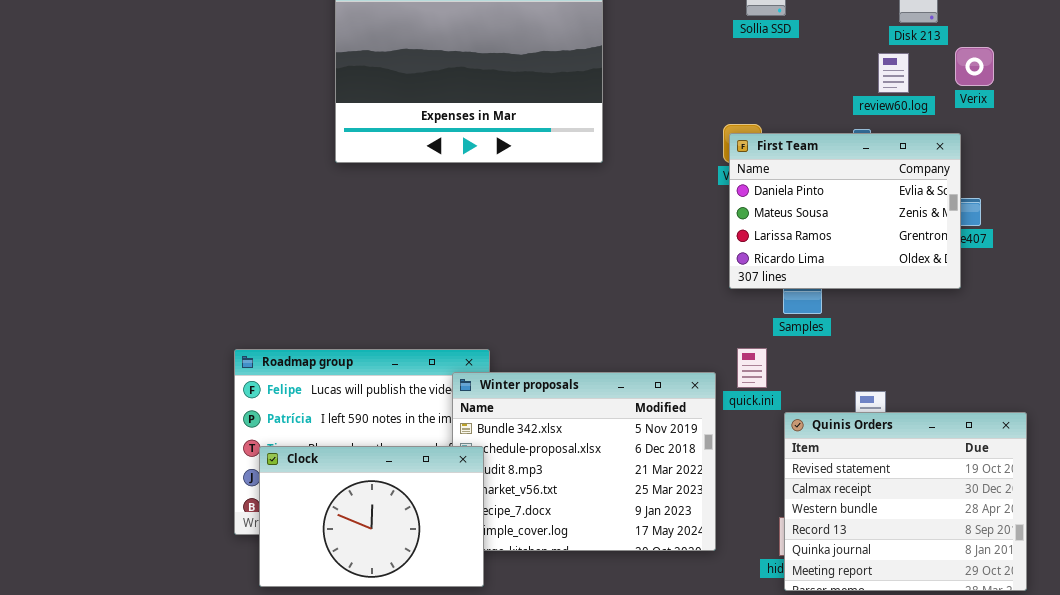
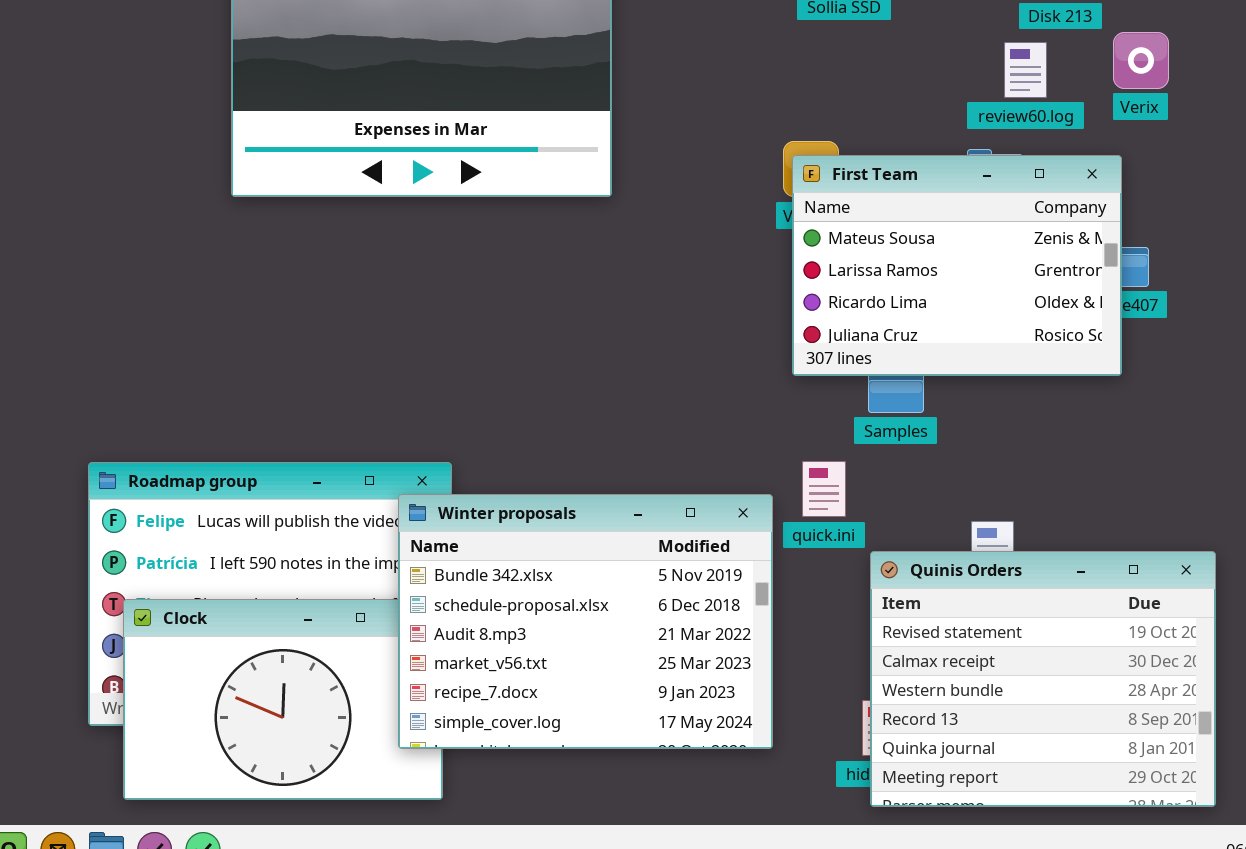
First Team: [729,133,961,289] -> [792,155,1122,376], scrolled down 1 row
Winter proposals: [452,372,716,551] -> [398,494,773,749], raised

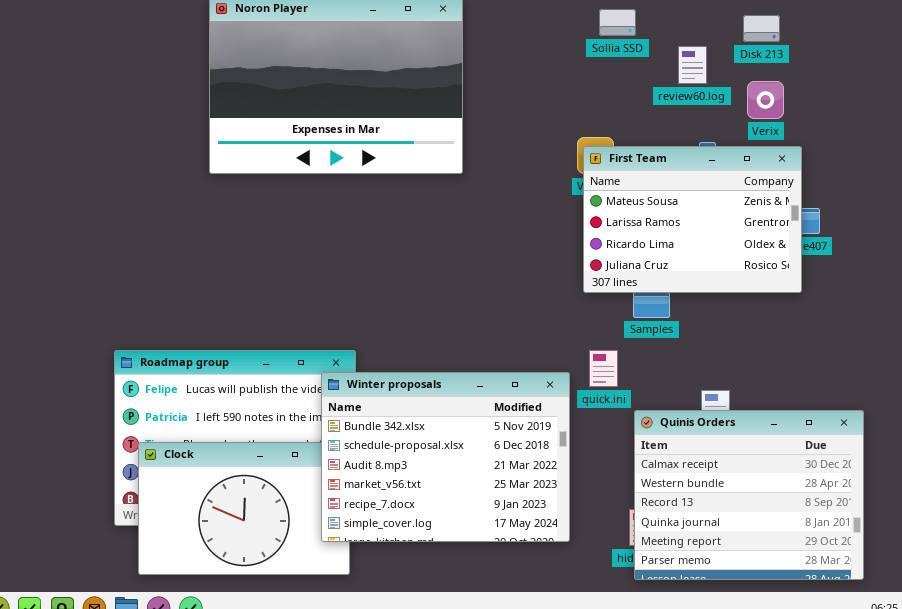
Verix: [1113,32,1169,89] -> [747,81,784,119], moved
review60.log: [1004,42,1047,98] -> [678,46,707,84], moved
Quinis Orders: [870,551,1216,807] -> [634,410,864,580], scrolled down 1 row

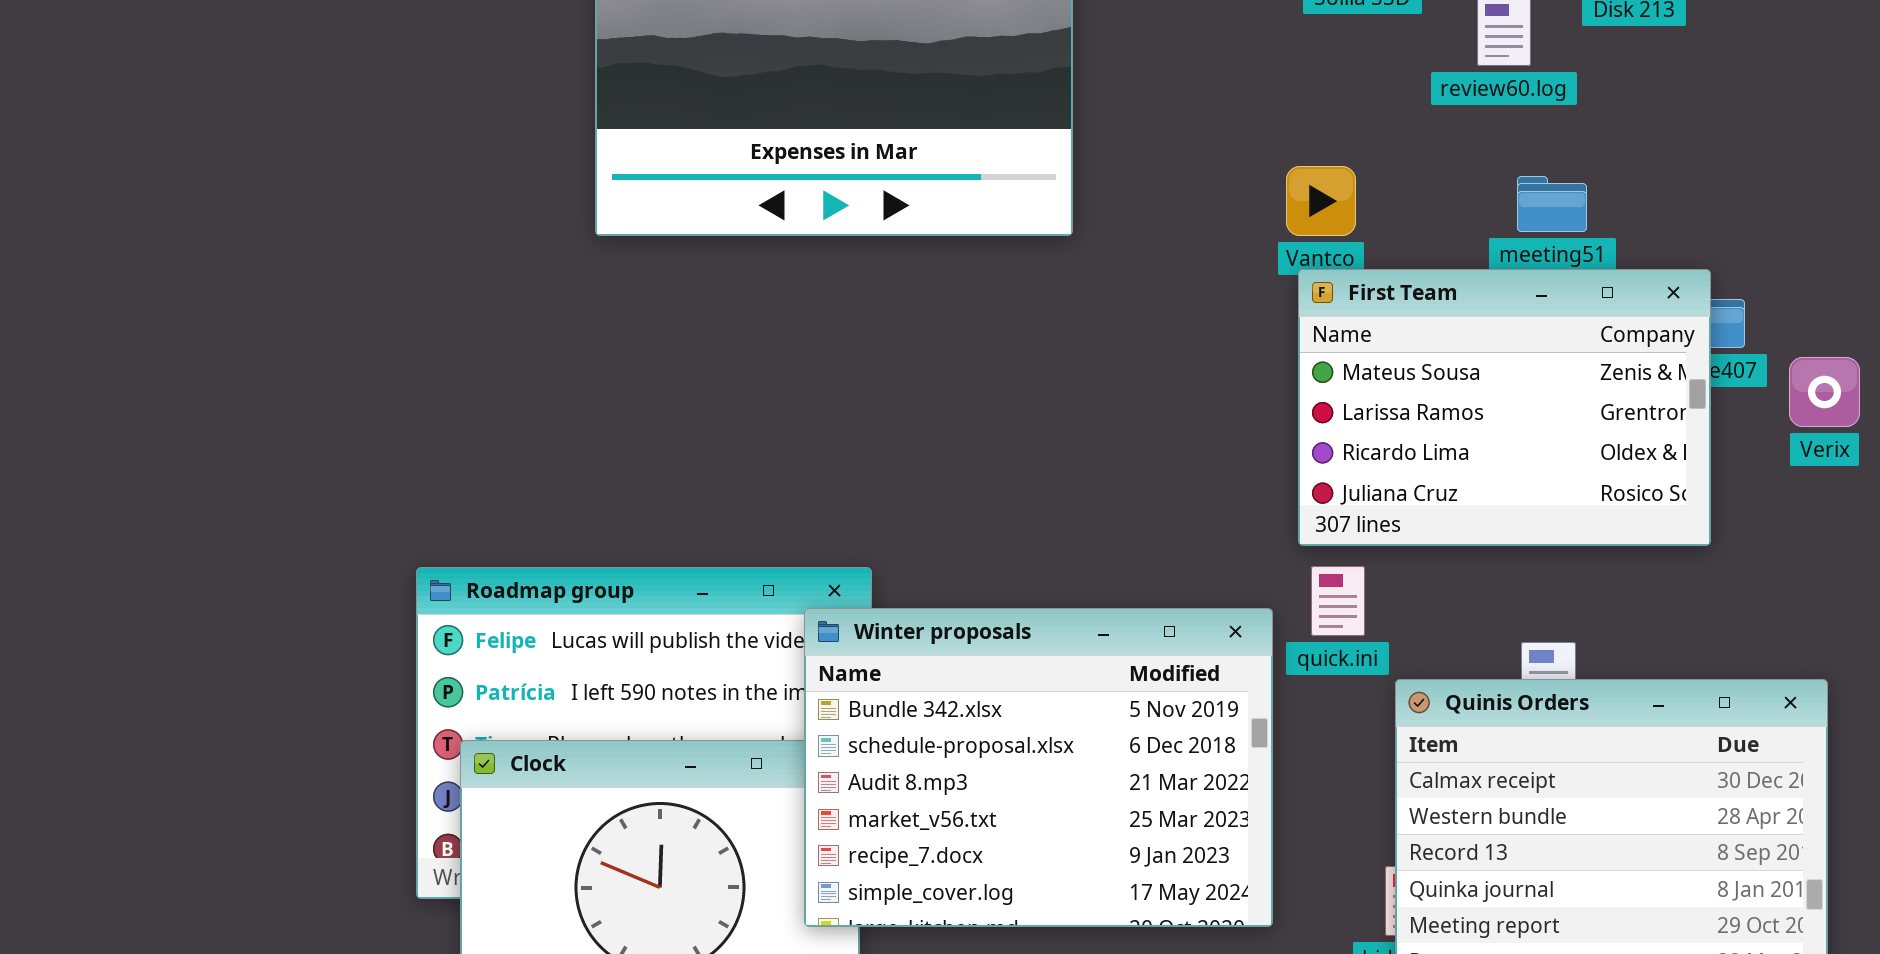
Verix: [747,81,784,119] -> [1789,357,1860,427], moved
First Team: [583,146,802,293] -> [1298,269,1711,546], moved

